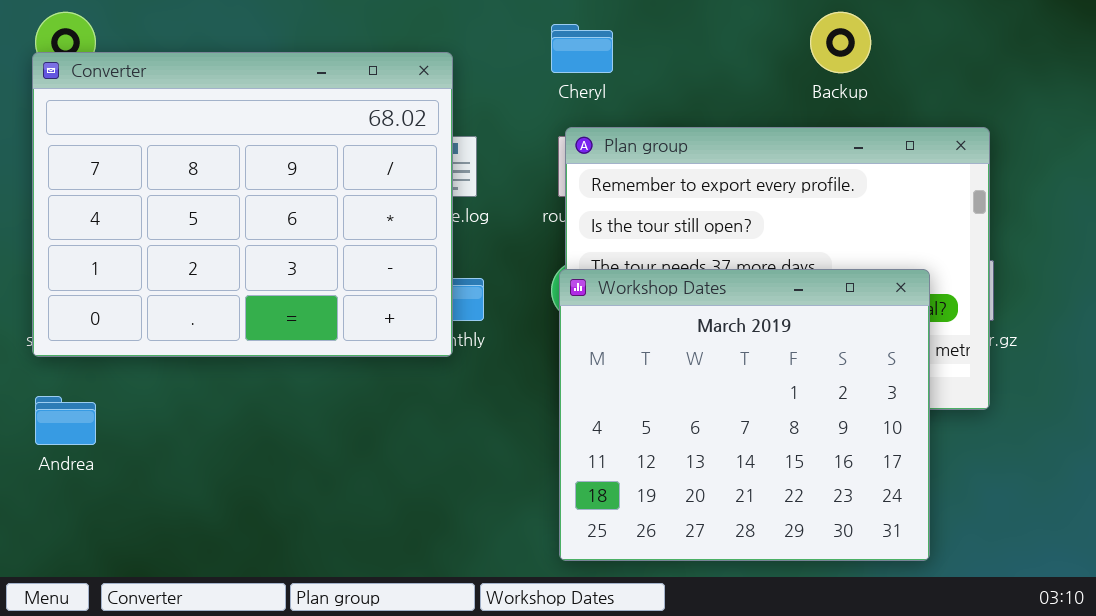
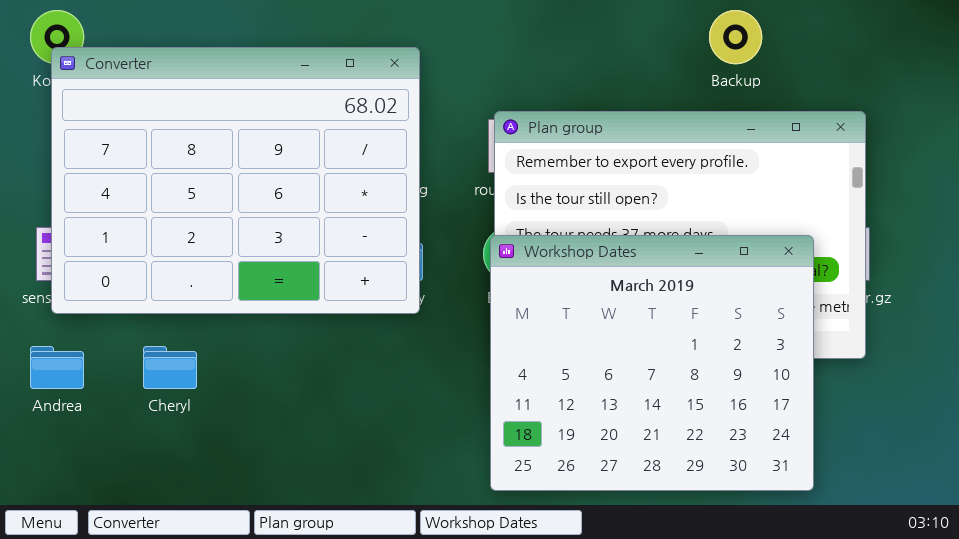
Cheryl: [551,24,613,73] -> [143,346,197,389], moved
Converter: [32,52,453,357] -> [51,47,420,314], moved

